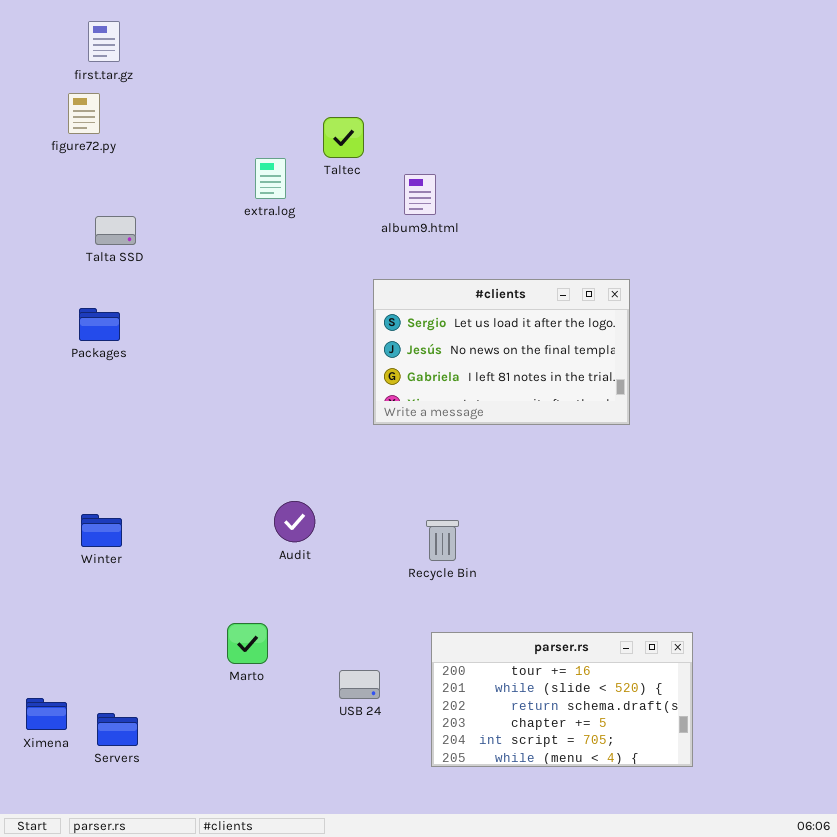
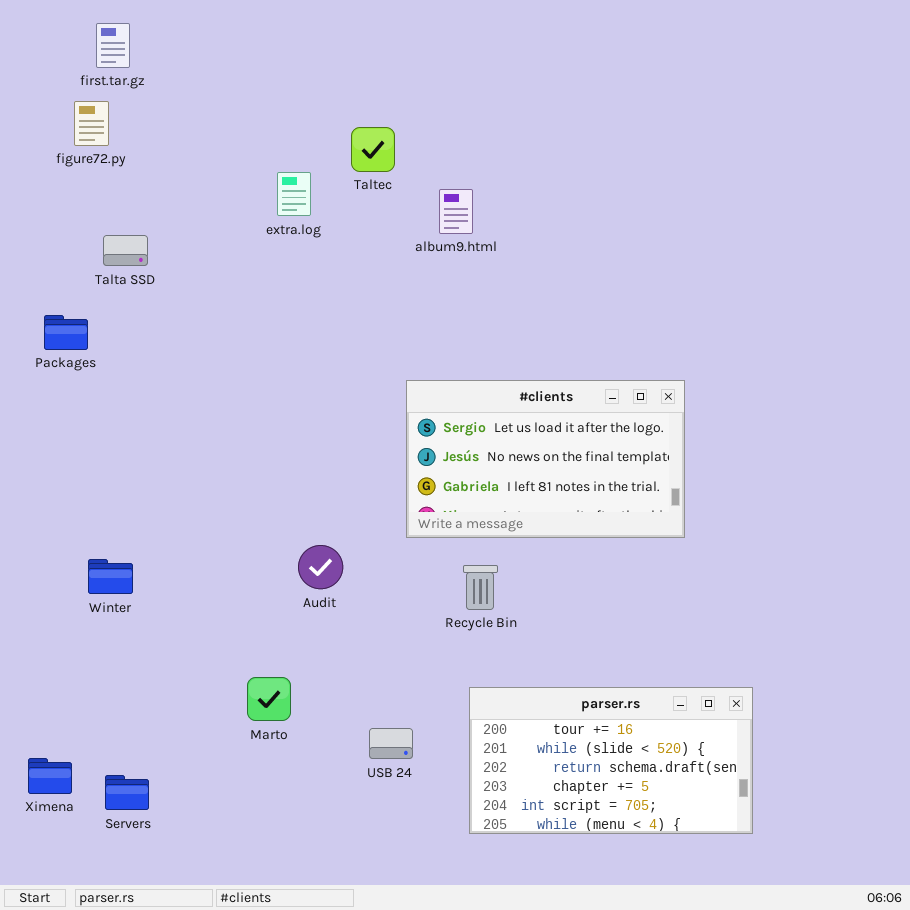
#clients: [373,279,630,425] -> [406,380,685,538], moved
Packages: [79,308,120,341] -> [44,315,88,350], moved

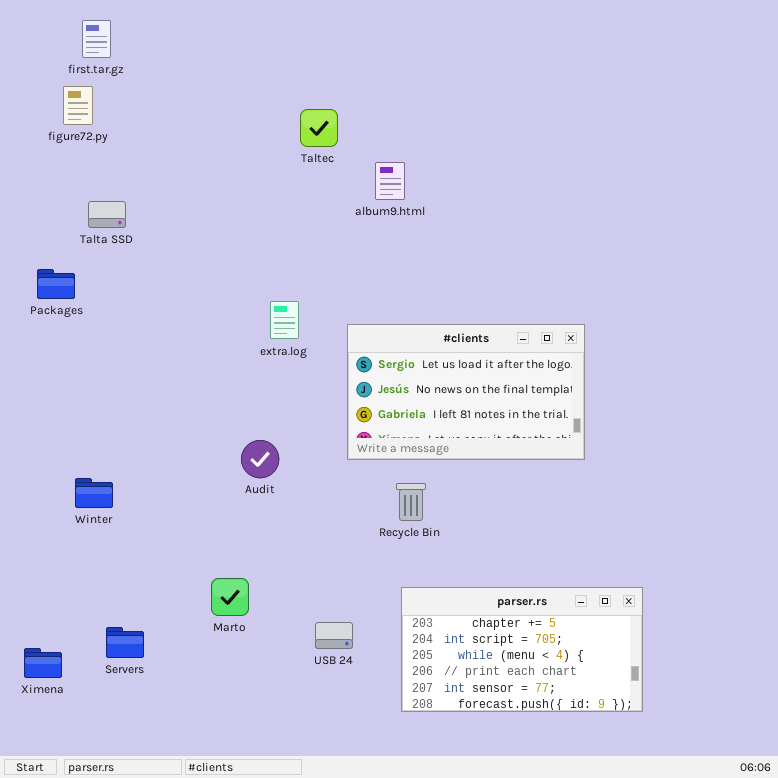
extra.log: [277,172,311,216] -> [270,301,299,339], moved
Audit: [298,545,343,589] -> [241,440,279,478], moved
parser.rs: [469,687,753,834] -> [401,587,643,712], scrolled down 3 rows
Servers: [105,775,149,810] -> [106,627,144,658], moved

